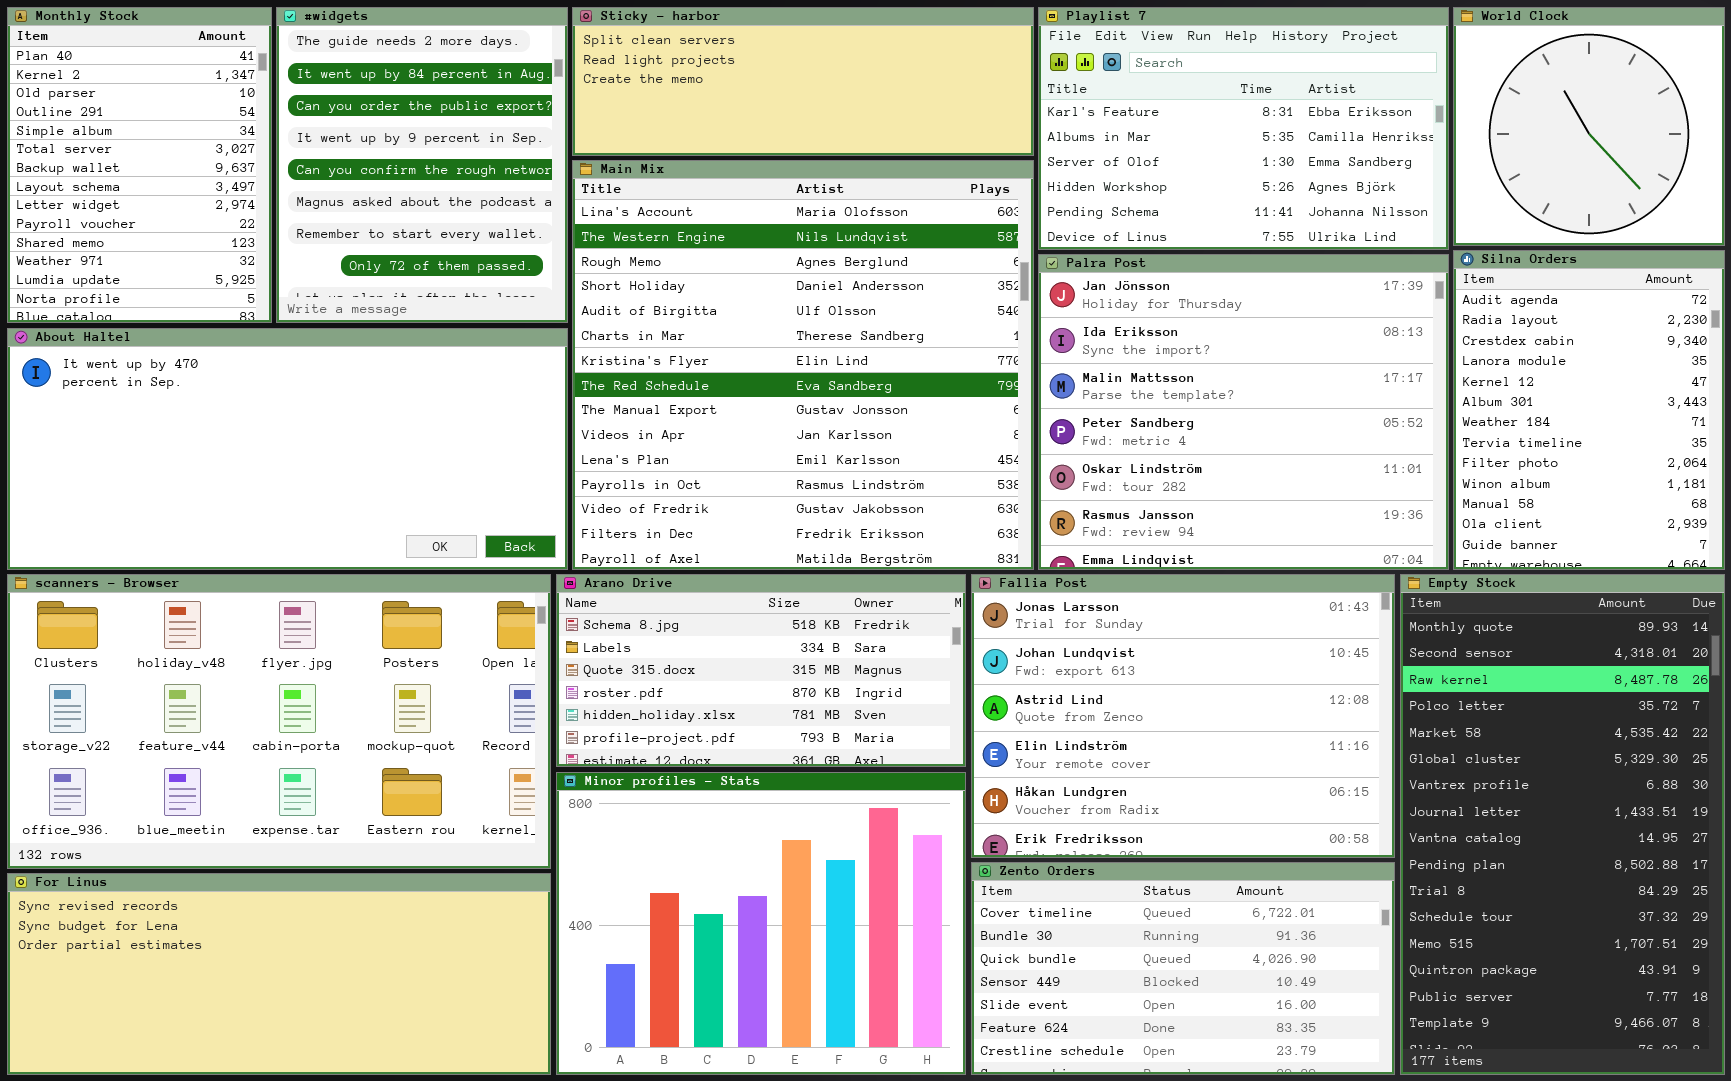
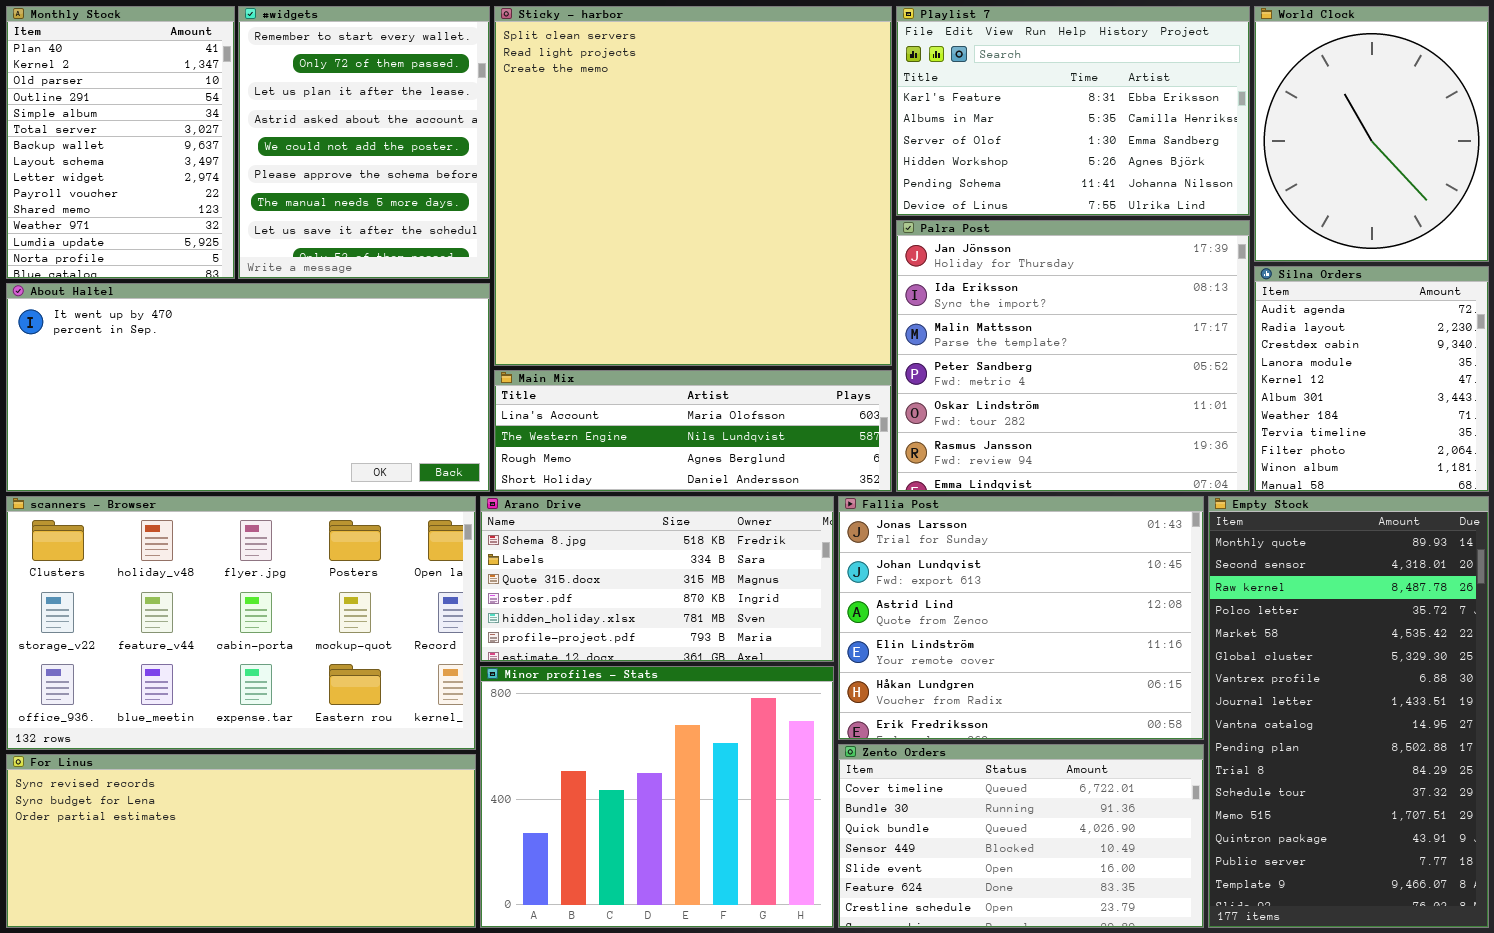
#widgets: [276,7,568,323] -> [238,6,490,279], scrolled down 6 rows
Sticky - harbor: [572,7,1034,156] -> [494,6,892,366], resized
World Clock: [1453,7,1725,246] -> [1254,6,1489,262], resized
Main Mix: [572,160,1034,570] -> [494,370,892,492], resized
Silna Orders: [1453,250,1725,570] -> [1254,266,1489,492], resized

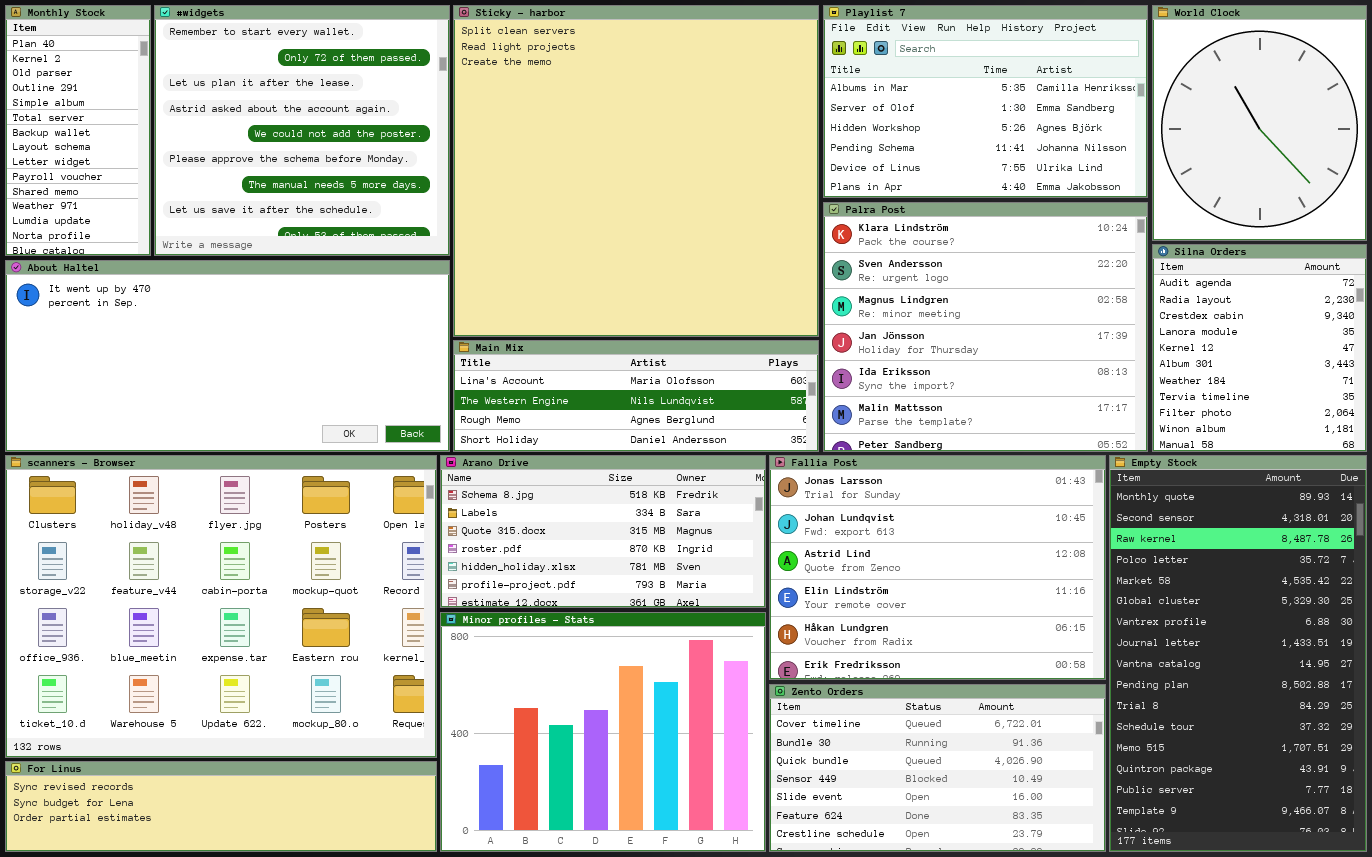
Monthly Stock: [6,6,235,279] -> [5,5,151,256], resized
#widgets: [238,6,490,279] -> [154,5,450,256], resized
Playlist 7: [896,6,1250,216] -> [823,5,1148,198], scrolled down 1 row
Palra Post: [896,220,1250,492] -> [823,202,1148,452], scrolled up 3 rows
scanners - Browser: [6,496,476,750] -> [5,455,437,758], resized
For Linus: [6,754,476,928] -> [5,761,437,852], resized

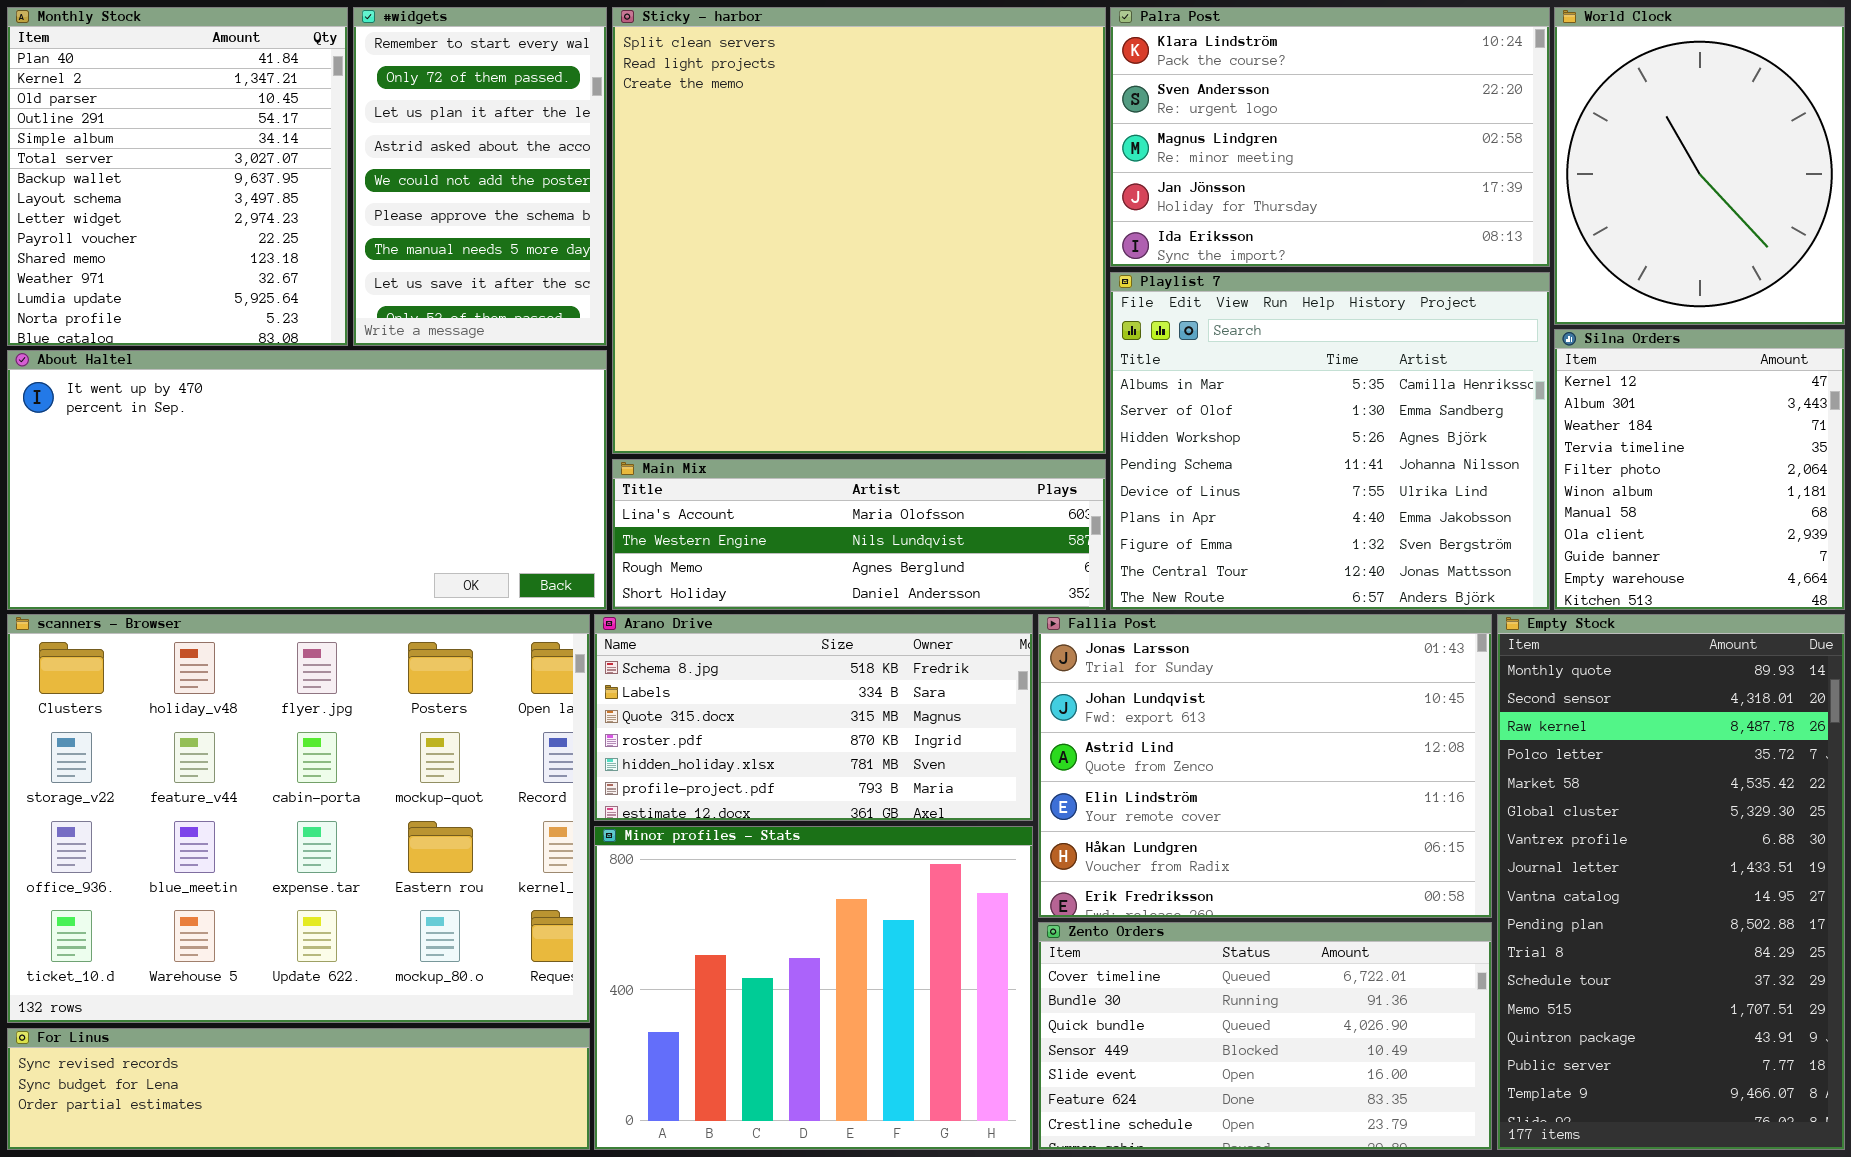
Monthly Stock: [5,5,151,256] -> [7,7,348,346], resized
#widgets: [154,5,450,256] -> [353,7,607,346], resized
Playlist 7: [823,5,1148,198] -> [1110,272,1550,610], moved, resized
Palra Post: [823,202,1148,452] -> [1110,7,1550,267], moved, resized
Silna Orders: [1152,244,1367,452] -> [1554,329,1845,610], scrolled down 4 rows

